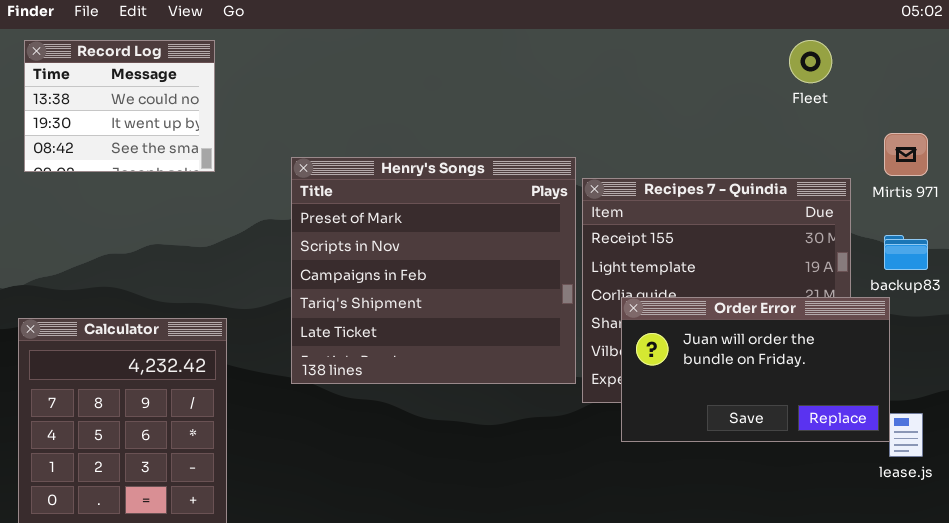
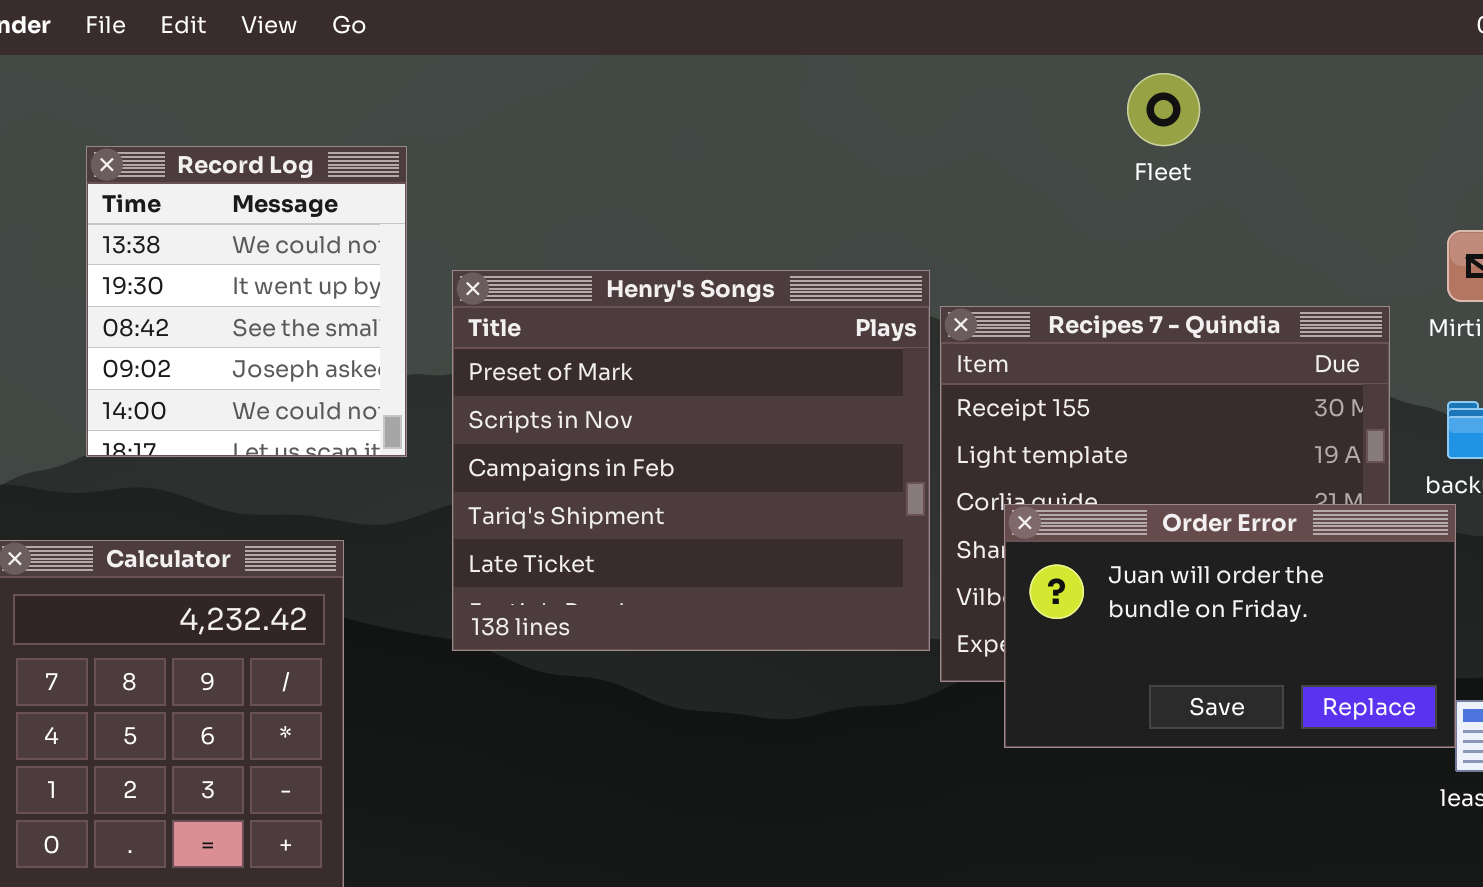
Record Log: [24,40,215,172] -> [86,146,407,457], moved, resized
Fleet: [789,40,832,83] -> [1127,73,1200,146], moved

